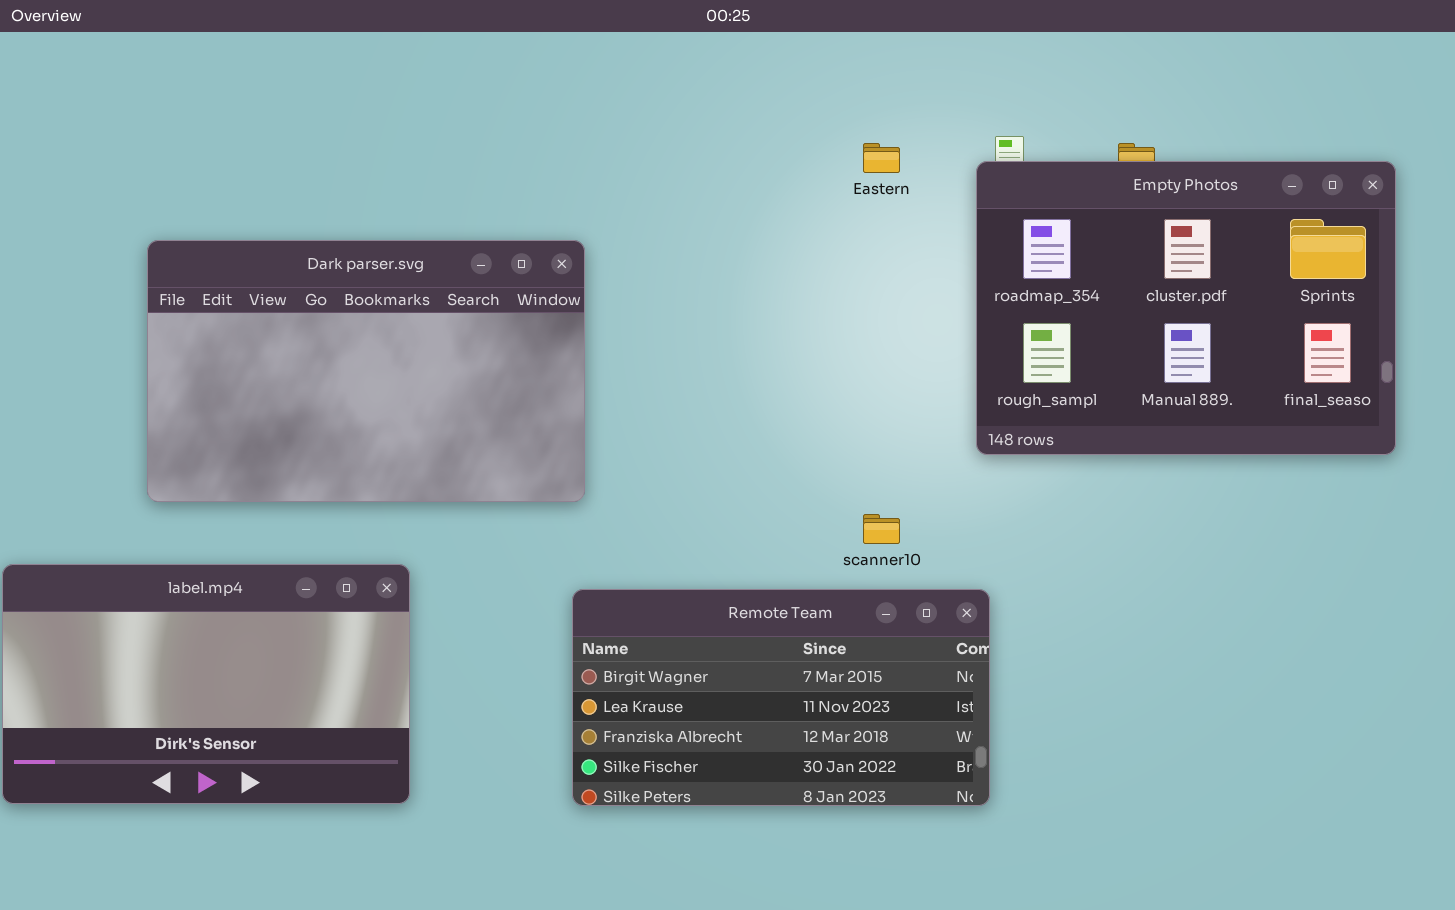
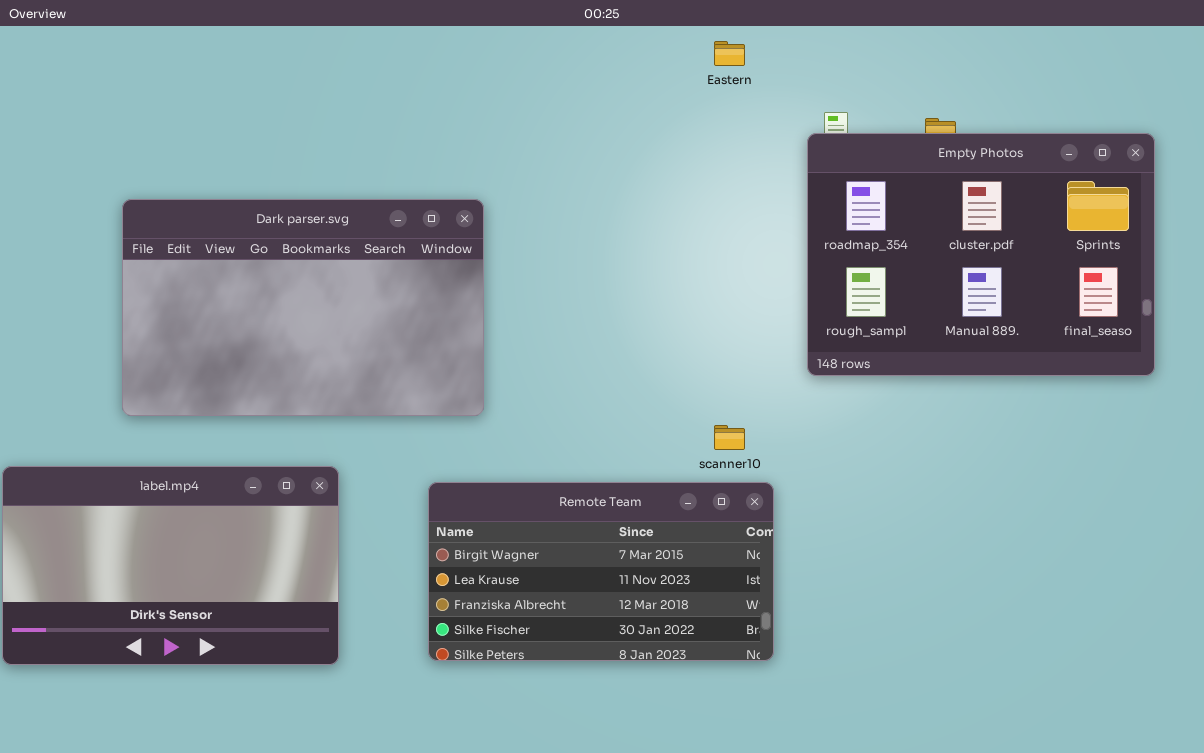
Eastern: [863,143,900,173] -> [714,41,745,66], moved
Remote Team: [572,589,990,806] -> [428,482,774,661], moved

